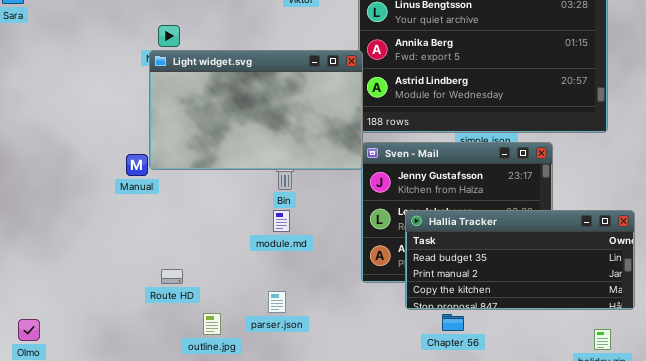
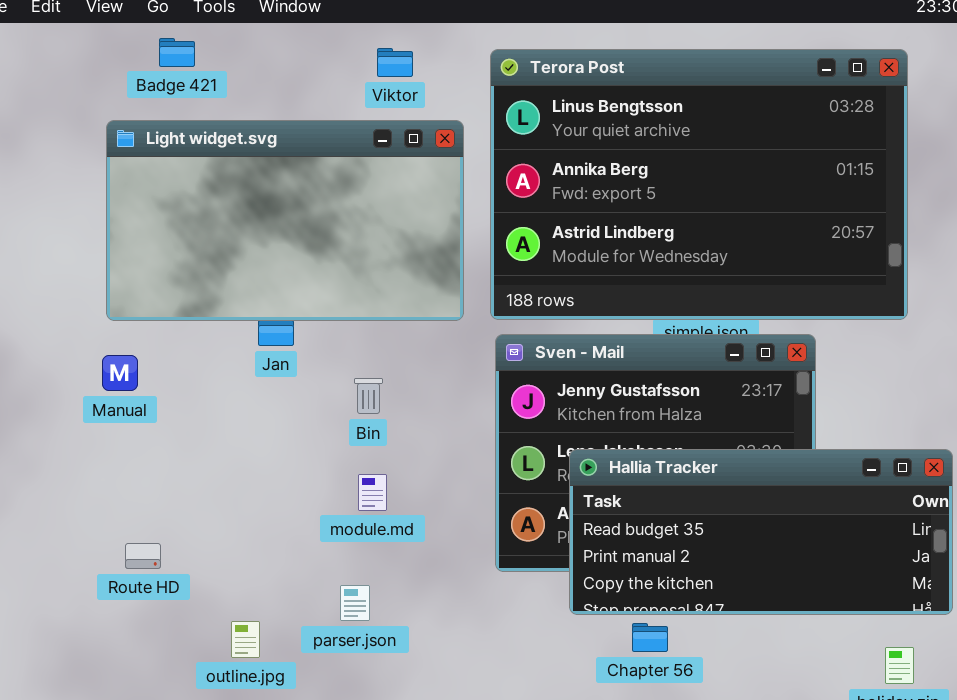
Light widget.svg: [149,50,363,170] -> [106,120,464,321], moved
module.md: [273,210,290,232] -> [358,474,387,511], moved
Route HD: [161,269,183,284] -> [125,543,161,569], moved

